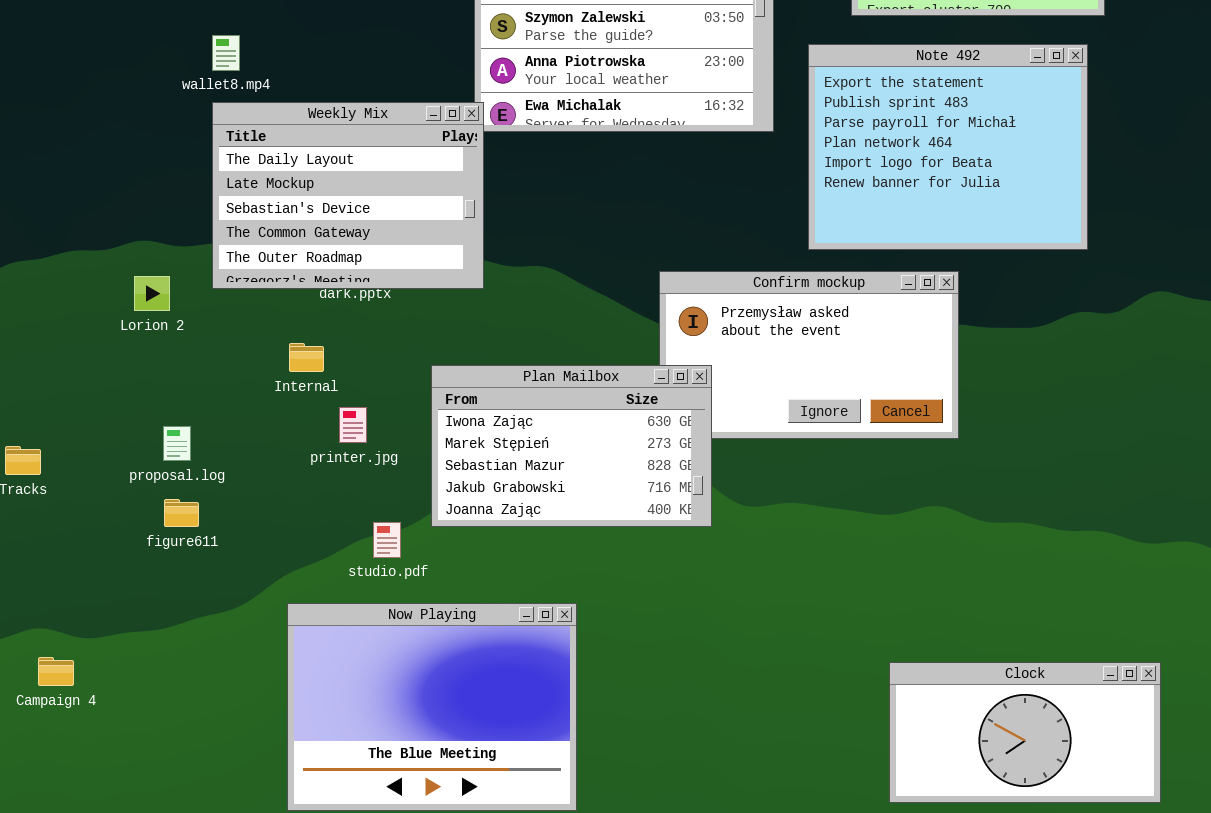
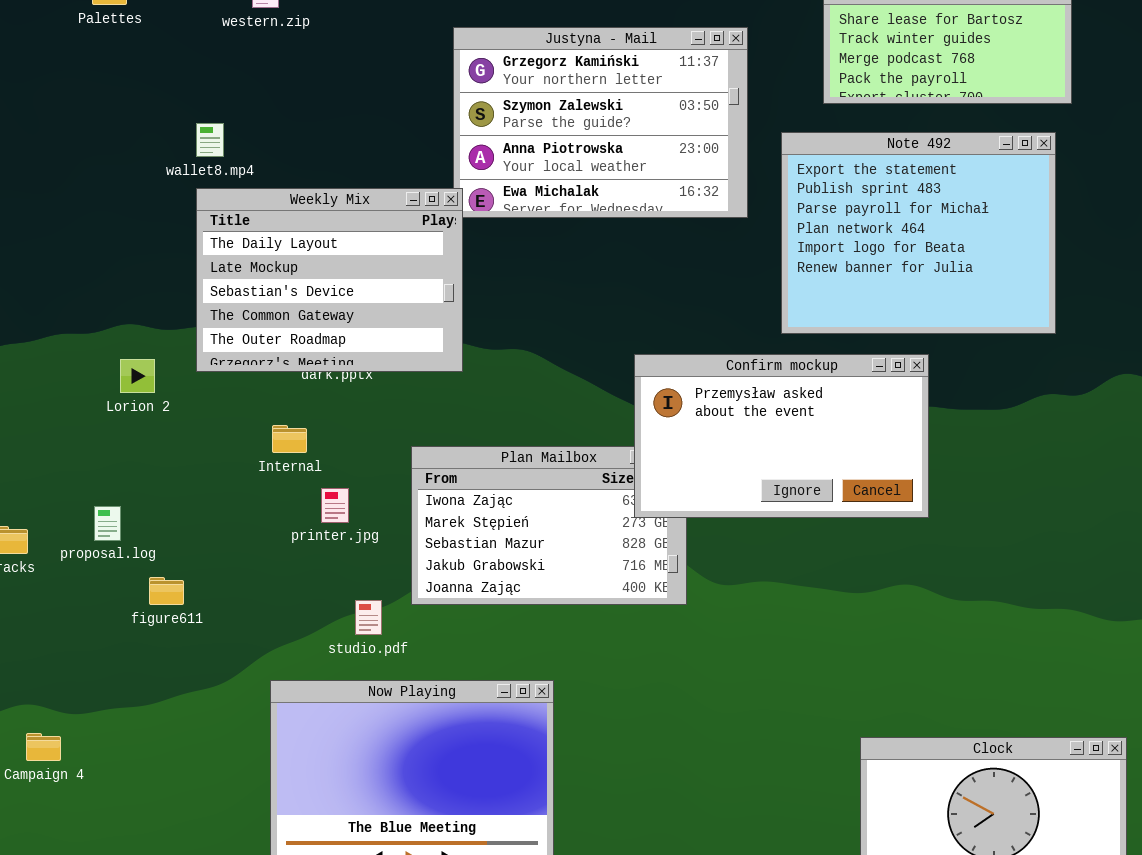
Confirm mockup: [659,271,959,439] -> [634,354,929,518], raised
proposal.log: [163,426,191,461] -> [94,506,121,541], moved

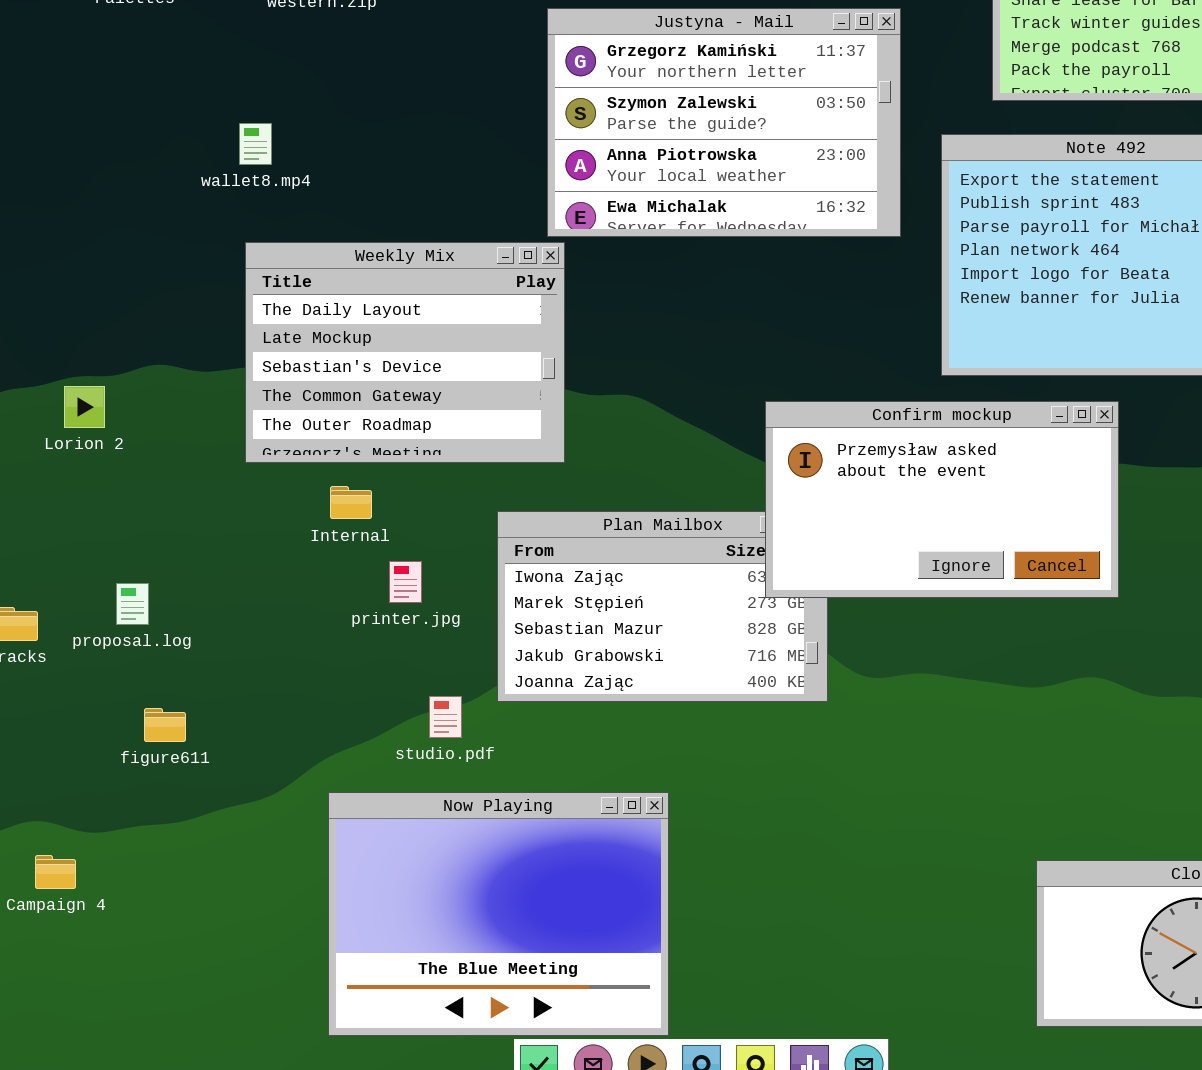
Weekly Mix: [196,188,463,372] -> [245,242,565,463], moved
Lorion 2: [120,359,155,393] -> [64,386,105,428], moved
figure611: [149,577,184,605] -> [144,708,186,742], moved

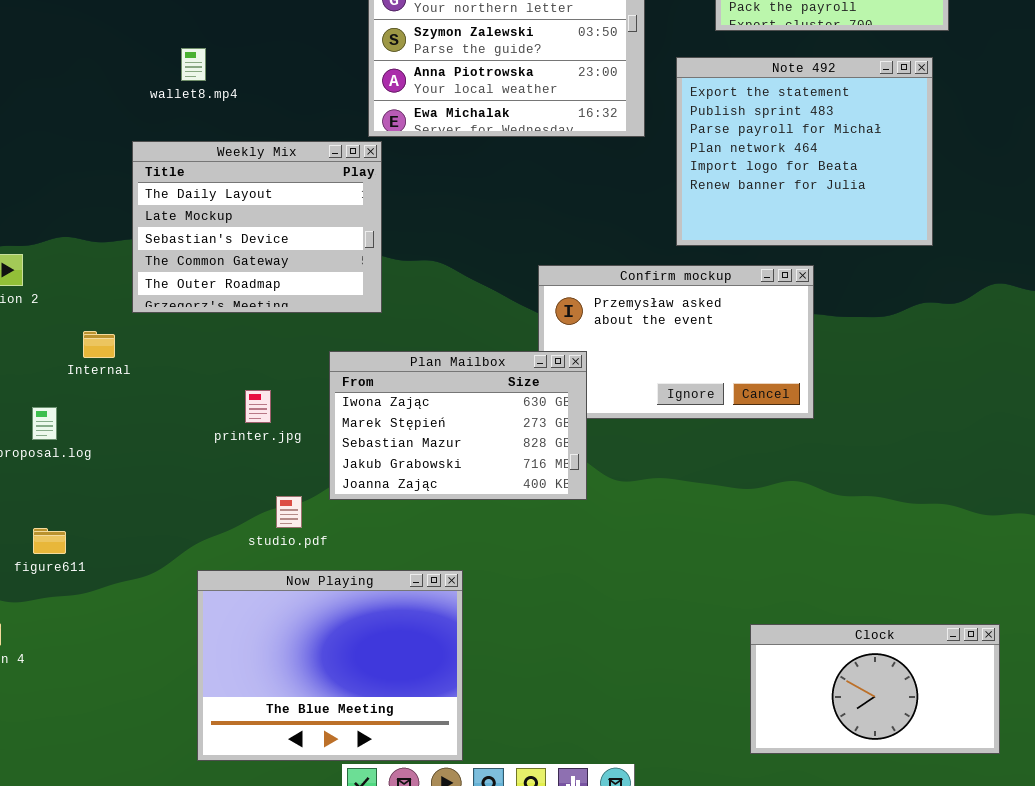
wallet8.mp4: [239,123,272,165] -> [181,48,206,81], moved
Internal: [330,486,372,519] -> [83,331,115,358], moved
Plan Mailbox: [497,511,828,702] -> [329,351,587,500], raised
figure611: [144,708,186,742] -> [33,528,66,554], moved

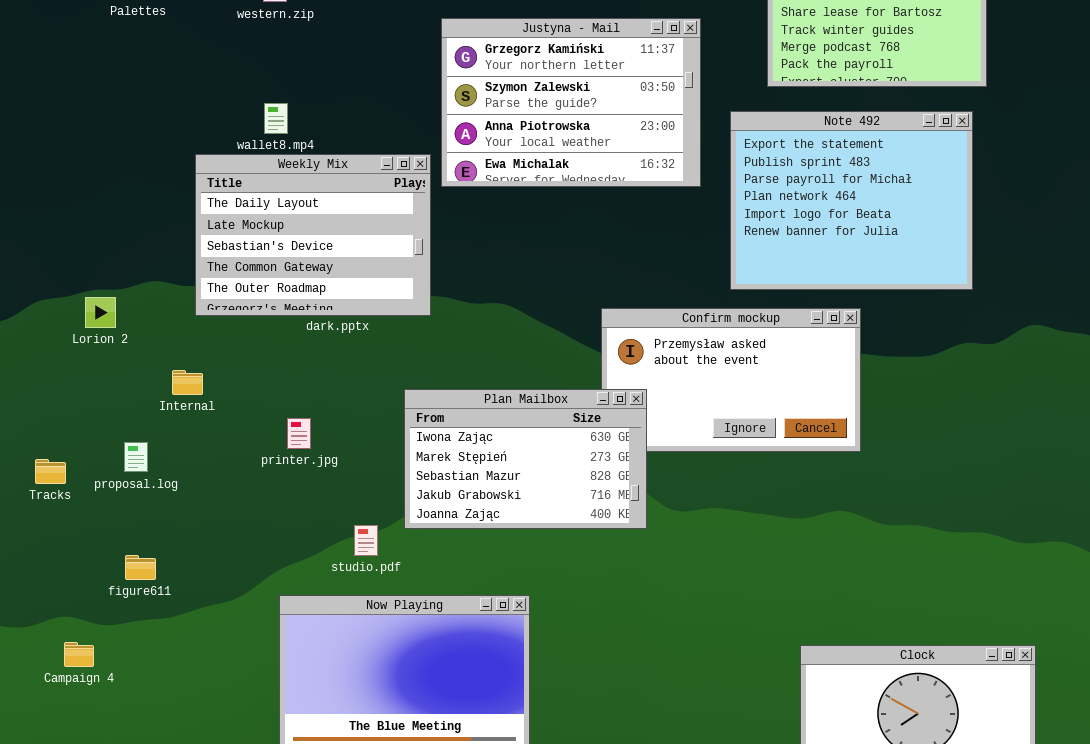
Weekly Mix: [132,141,382,313] -> [195,154,431,316], moved
printer.jpg: [245,390,271,423] -> [287,418,311,449], moved

